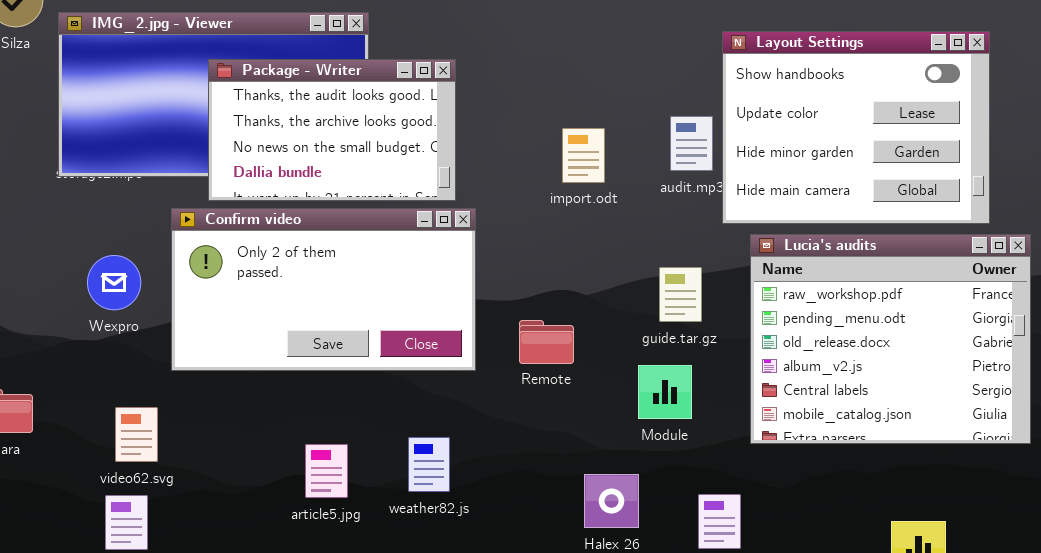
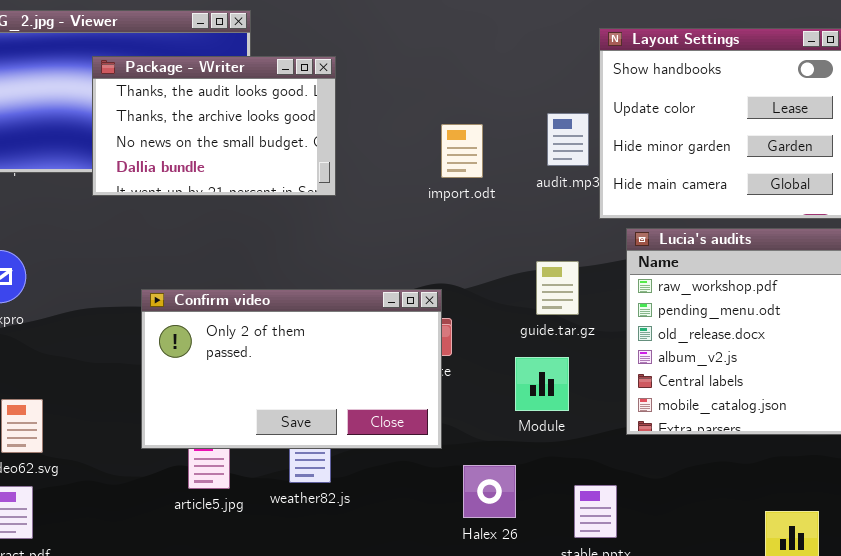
Confirm video: [171,208,476,371] -> [141,289,442,449], moved

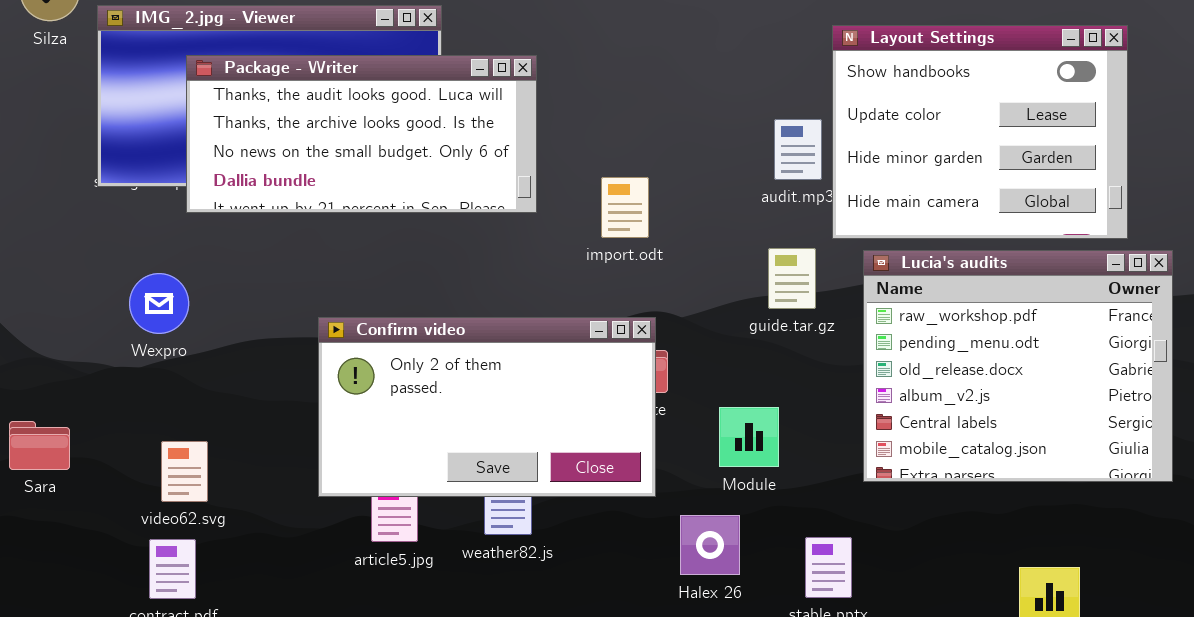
Package - Writer: [92,56,336,196] -> [186,55,537,213], resized
import.odt: [441,124,483,178] -> [601,177,649,238], moved
guide.tar.gz: [536,261,579,315] -> [768,248,816,309], moved
Module: [515,357,569,411] -> [719,407,779,467], moved

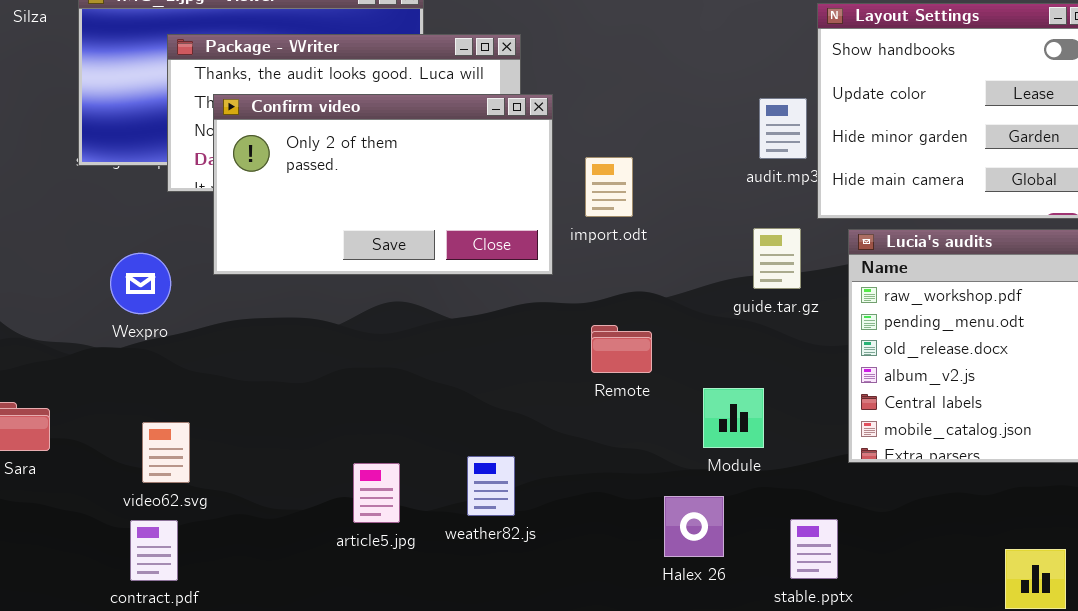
Confirm video: [318,317,656,497] -> [213,94,553,275], moved

